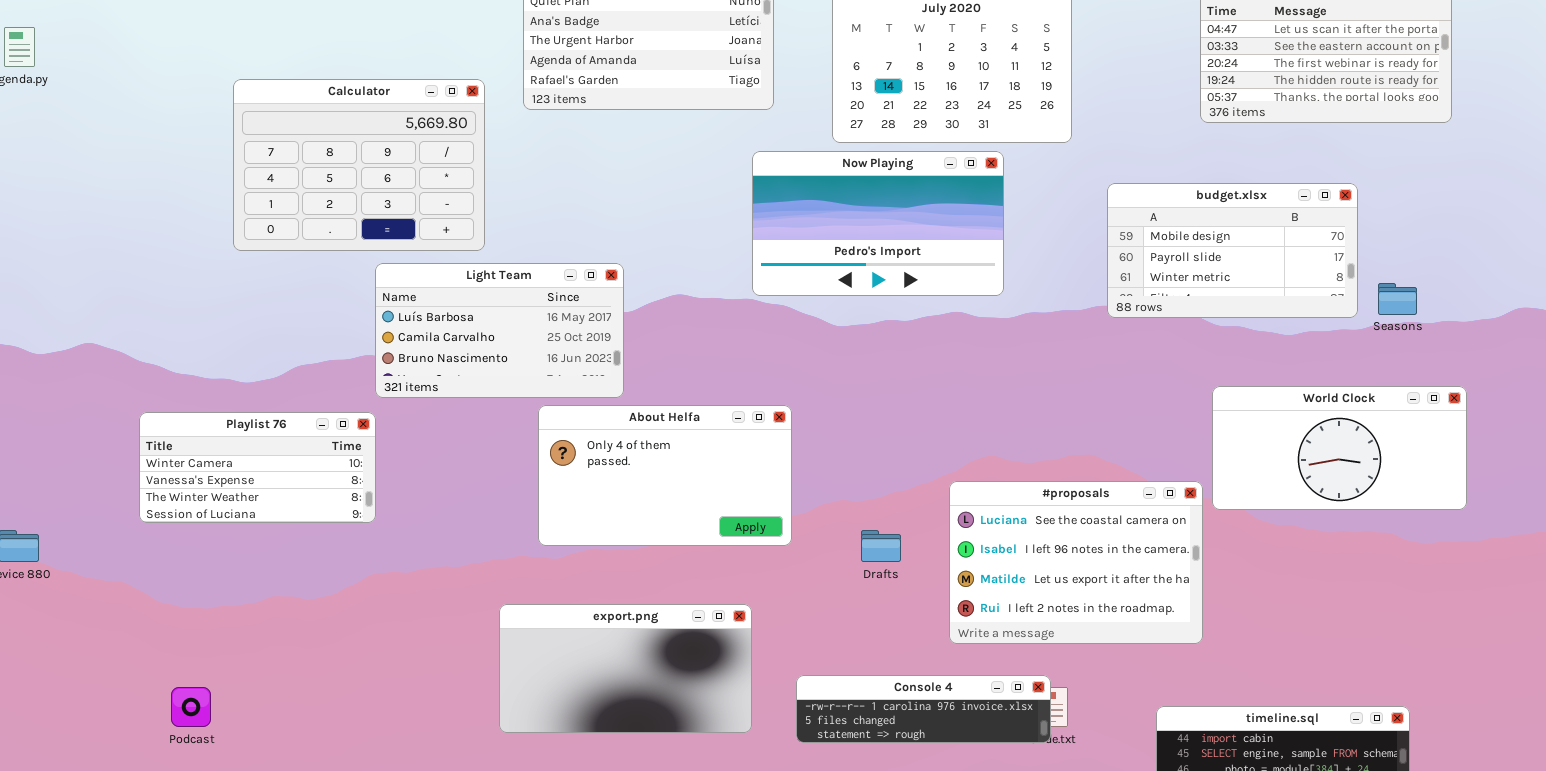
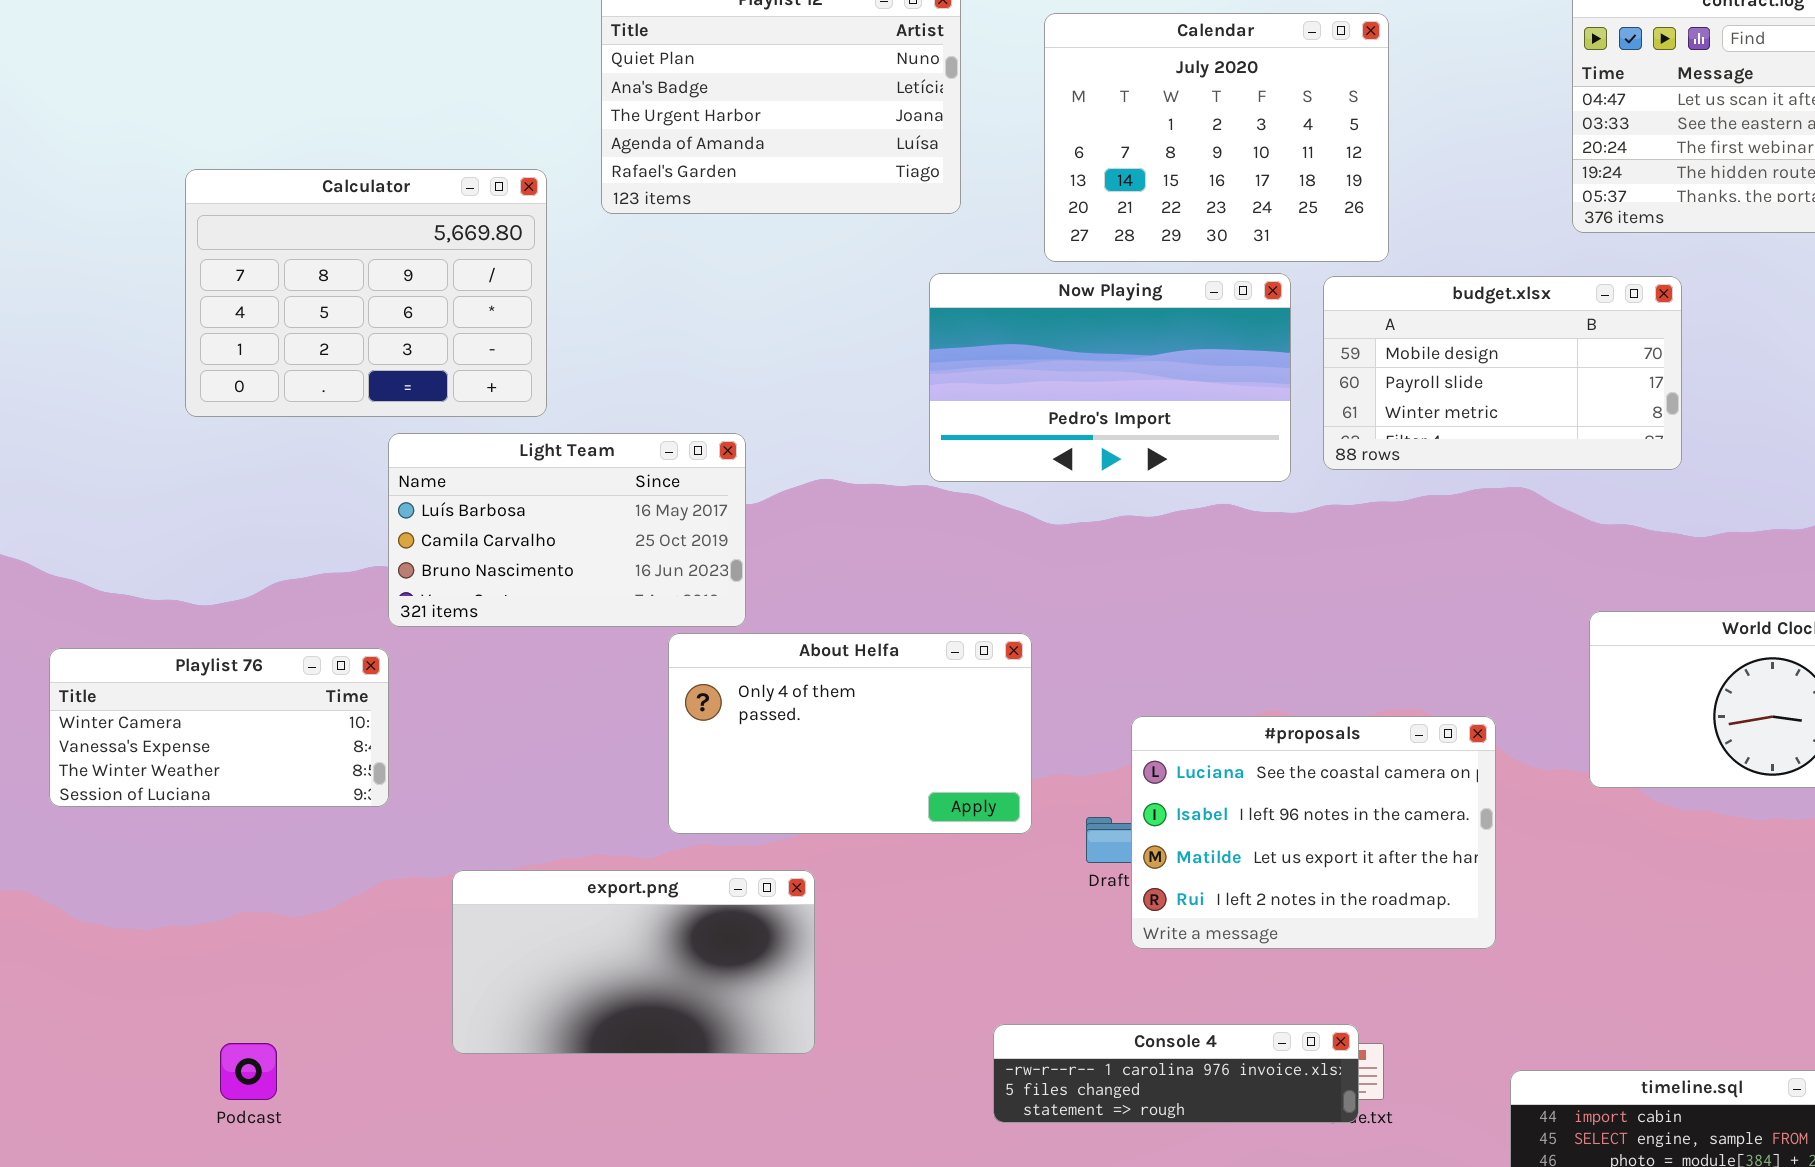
budget.xlsx: [1107,183,1358,318] -> [1323,276,1682,470], moved
About Helfa: [538,405,792,546] -> [668,633,1032,834], moved
#proposals: [949,481,1203,644] -> [1131,716,1496,949], moved
export.png: [499,604,752,733] -> [452,870,815,1054], moved
Podcast: [171,687,211,727] -> [220,1043,277,1100], moved

